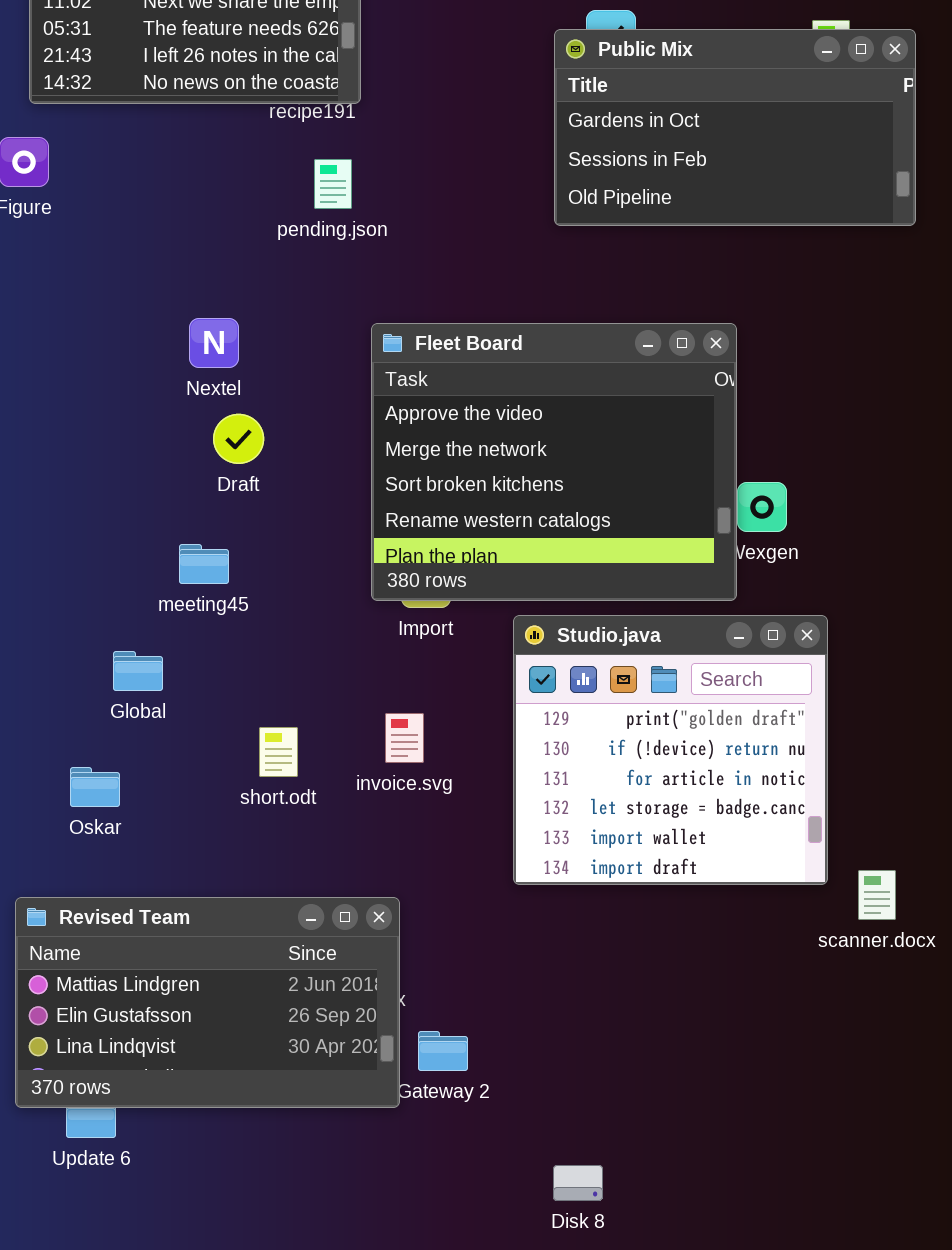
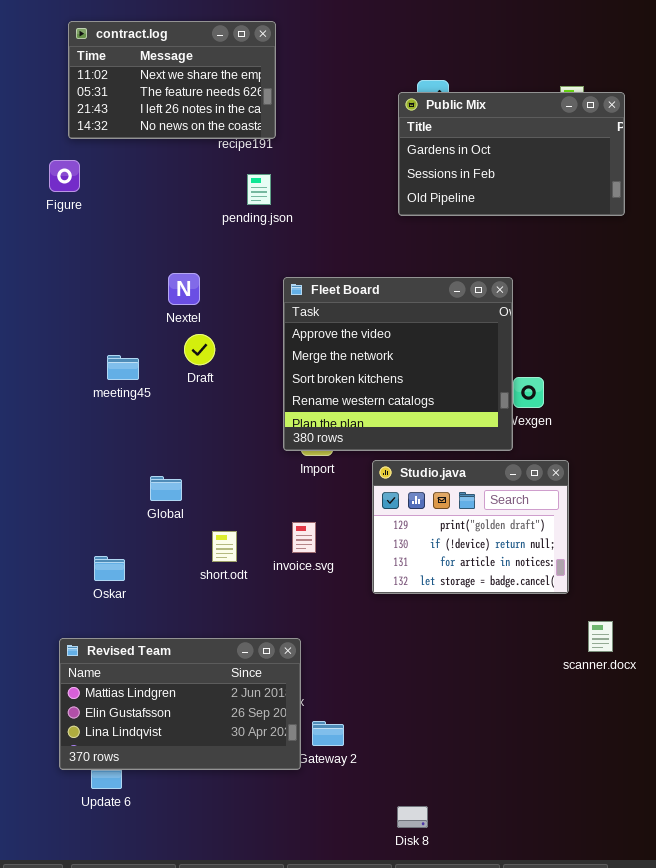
meeting45: [179,544,229,584] -> [107,355,139,380], moved
Studio.java: [513,615,828,885] -> [372,460,569,594], resized
Global: [113,651,163,691] -> [150,476,182,501], moved

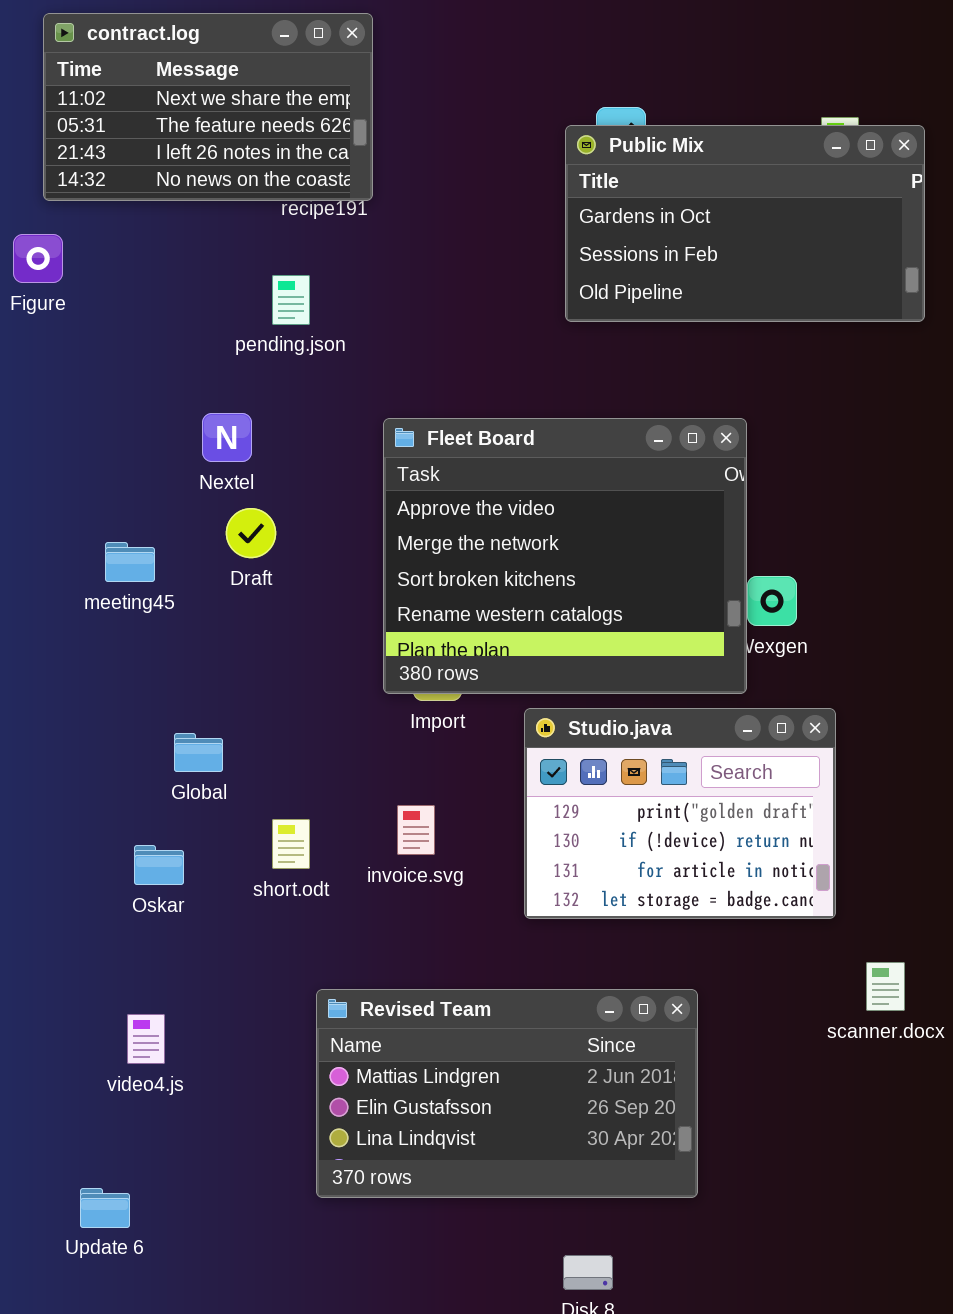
pending.json: [247,174,271,205] -> [272,275,310,325], moved
Oskar: [94,556,125,581] -> [134,845,184,885], moved
Revised Team: [59,638,301,770] -> [316,989,698,1198], moved

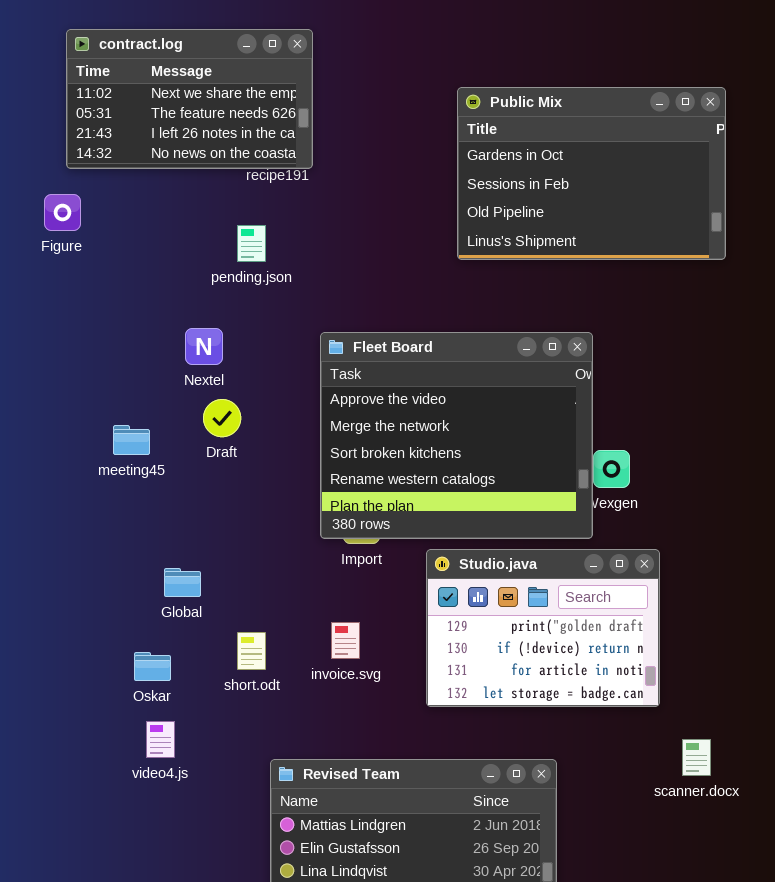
Public Mix: [565,125,925,322] -> [457,87,726,260], resized
video4.js: [127,1014,165,1064] -> [146,721,175,758], moved

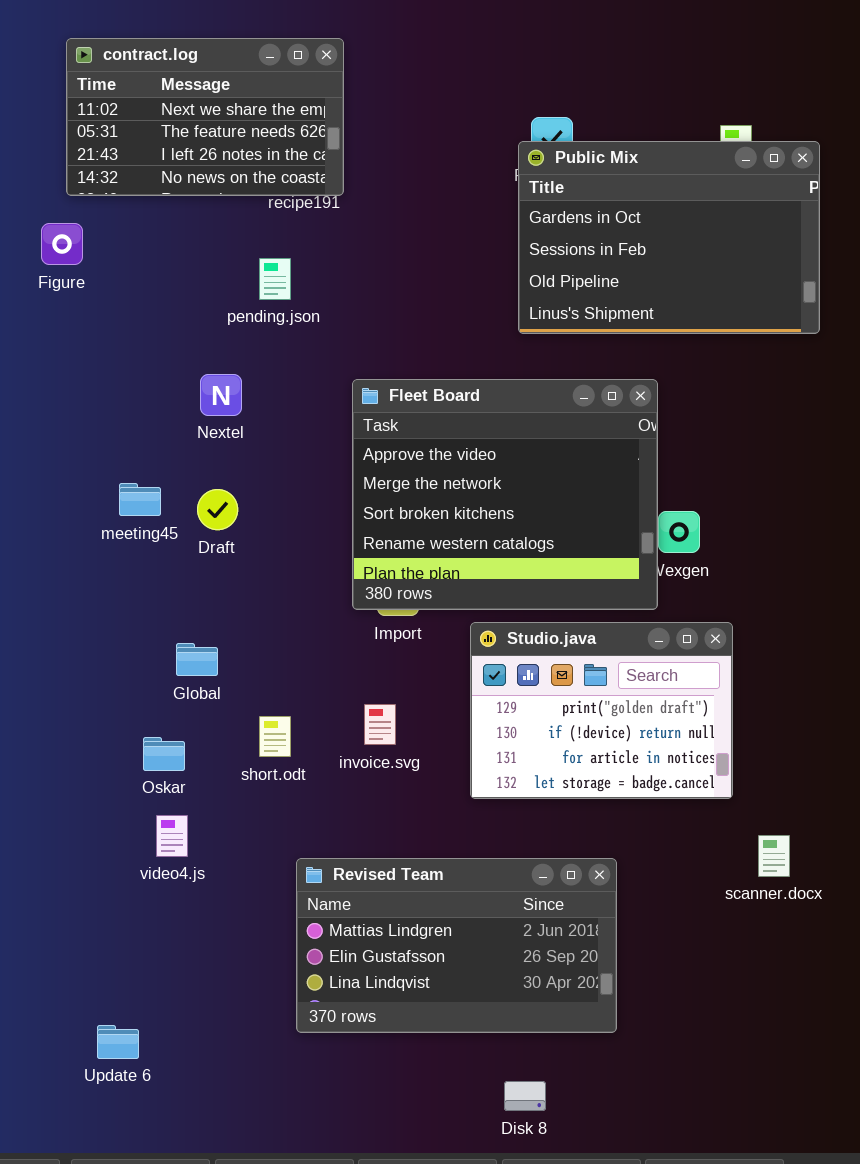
Public Mix: [457,87,726,260] -> [518,141,820,334], moved
Draft: [203,399,241,437] -> [197,489,238,530], moved

